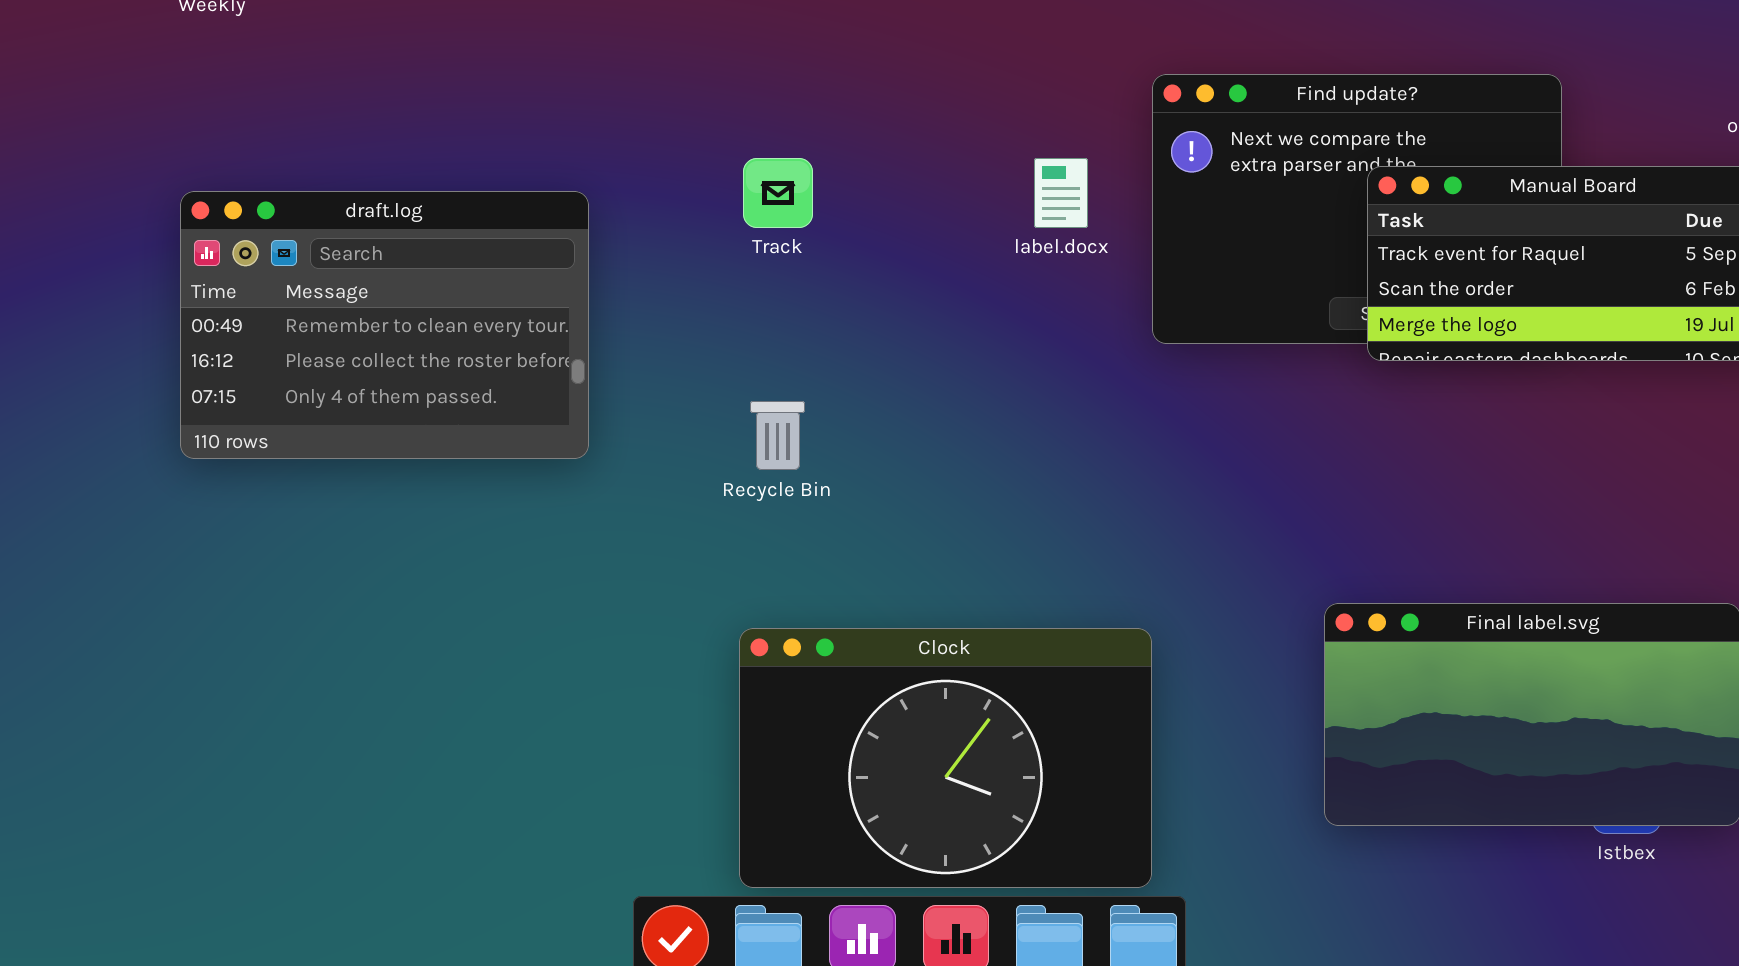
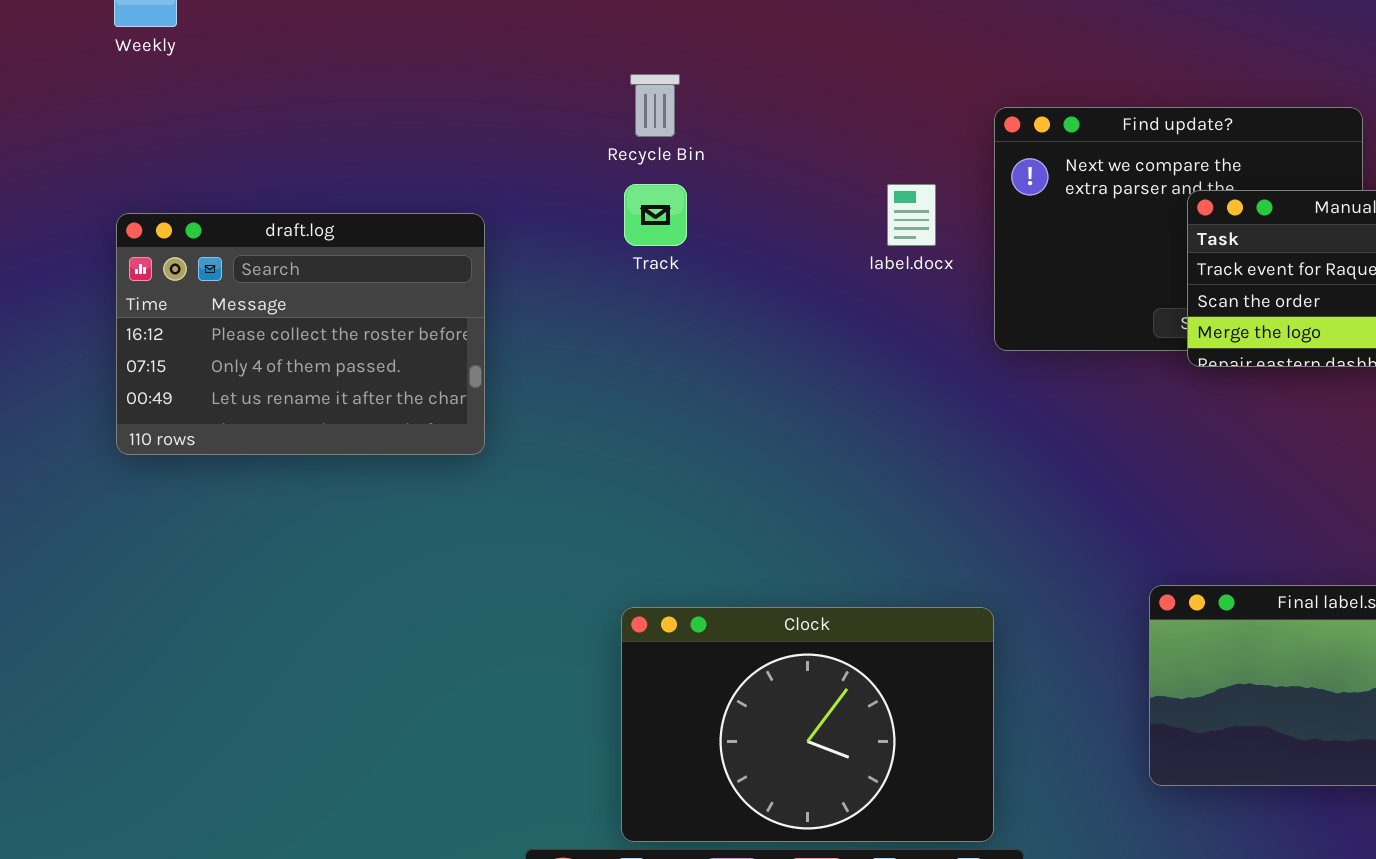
draft.log: [180,191,589,459] -> [116,213,485,455], scrolled down 1 row
Recycle Bin: [750,401,805,470] -> [630,74,680,137], moved

